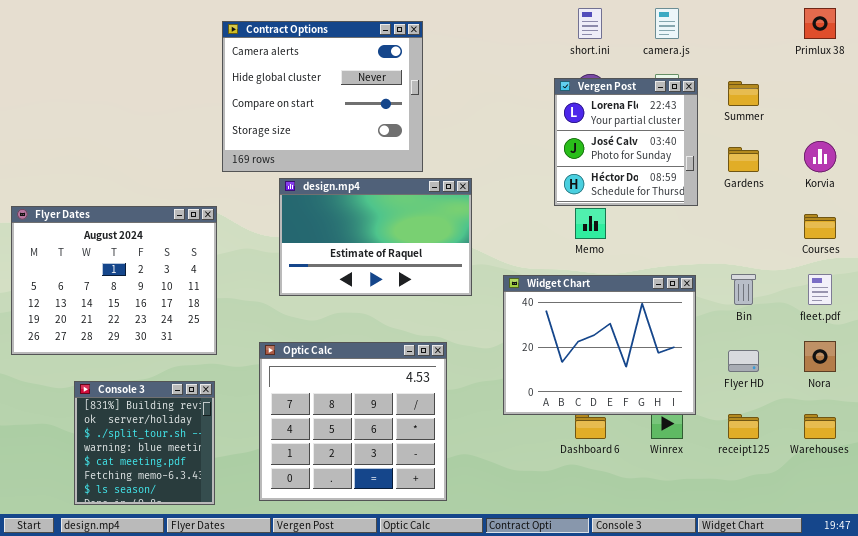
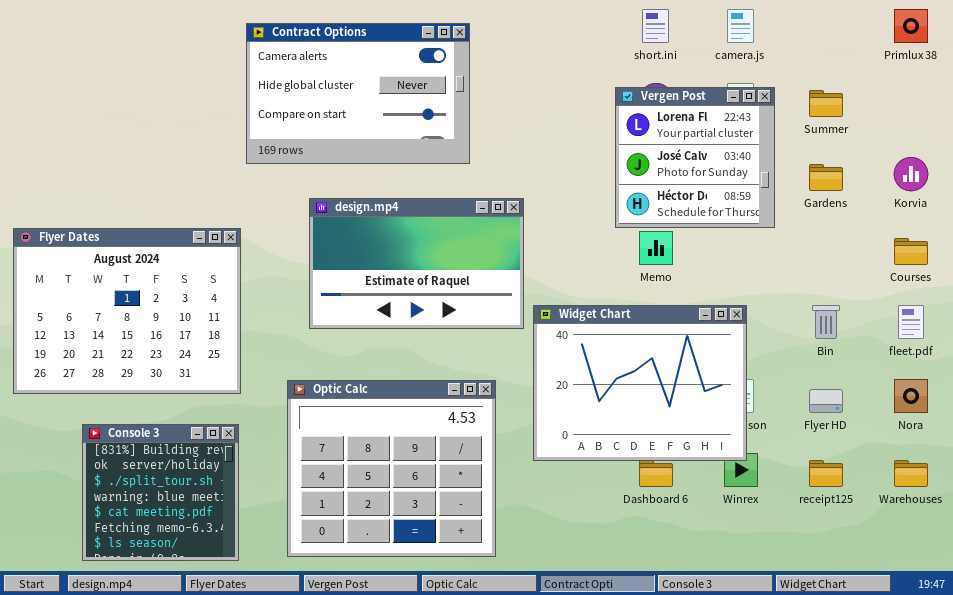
Contract Options: [222,21,423,172] -> [246,23,470,164], resized
Widget Chart: [503,275,696,415] -> [533,305,747,461], moved

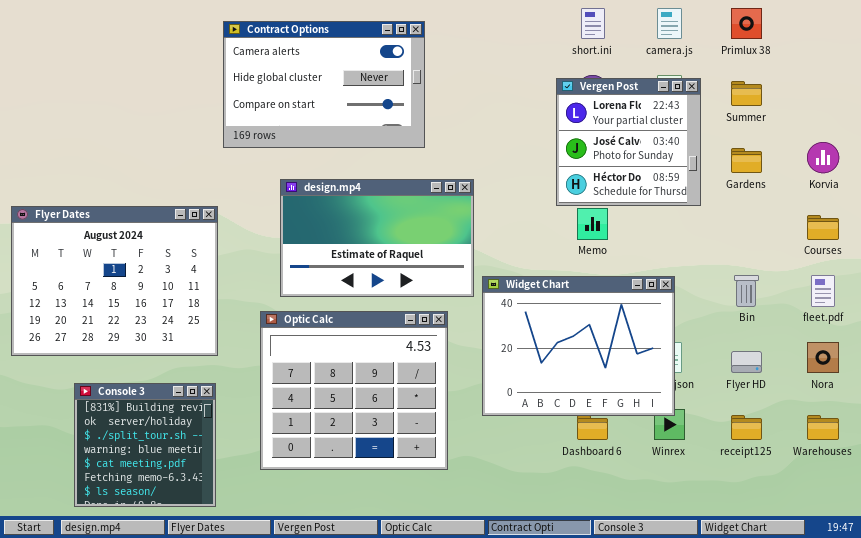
Primlux 38: [894,9,928,43] -> [731,8,762,39], moved
Optic Calc: [287,380,496,557] -> [260,311,448,470], moved

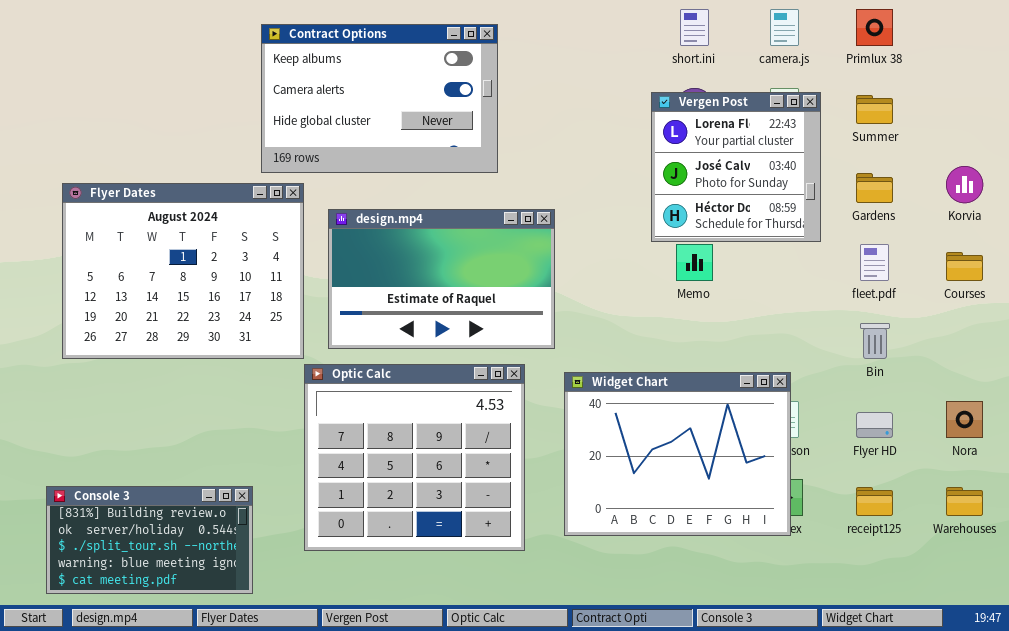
Contract Options: [223,21,425,148] -> [261,24,498,173], scrolled up 1 row
Flyer Dates: [11,206,218,356] -> [62,183,304,359], moved
fleet.pdf: [811,275,835,307] -> [860,244,889,281], moved
Widget Chart: [482,276,675,416] -> [564,372,791,536], moved
Console 3: [74,383,216,507] -> [46,486,253,594], resized

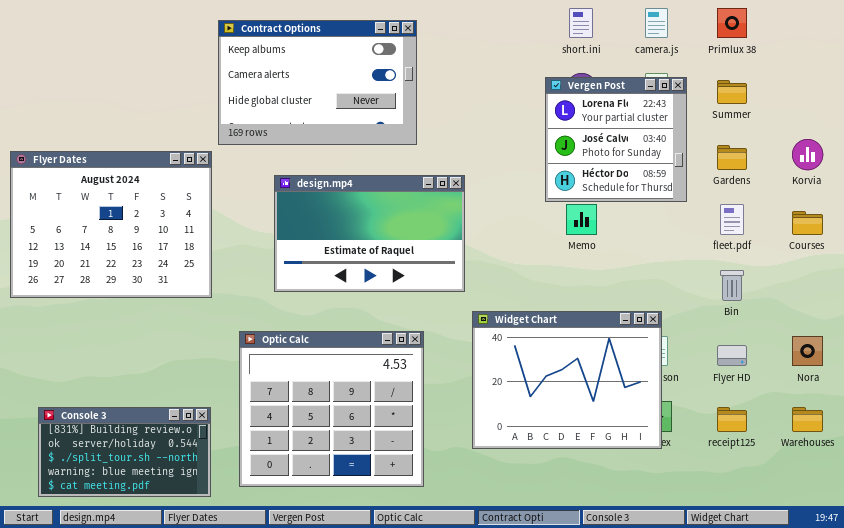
Flyer Dates: [62,183,304,359] -> [10,151,212,298], moved
Optic Calc: [304,364,525,551] -> [239,331,424,487], moved

